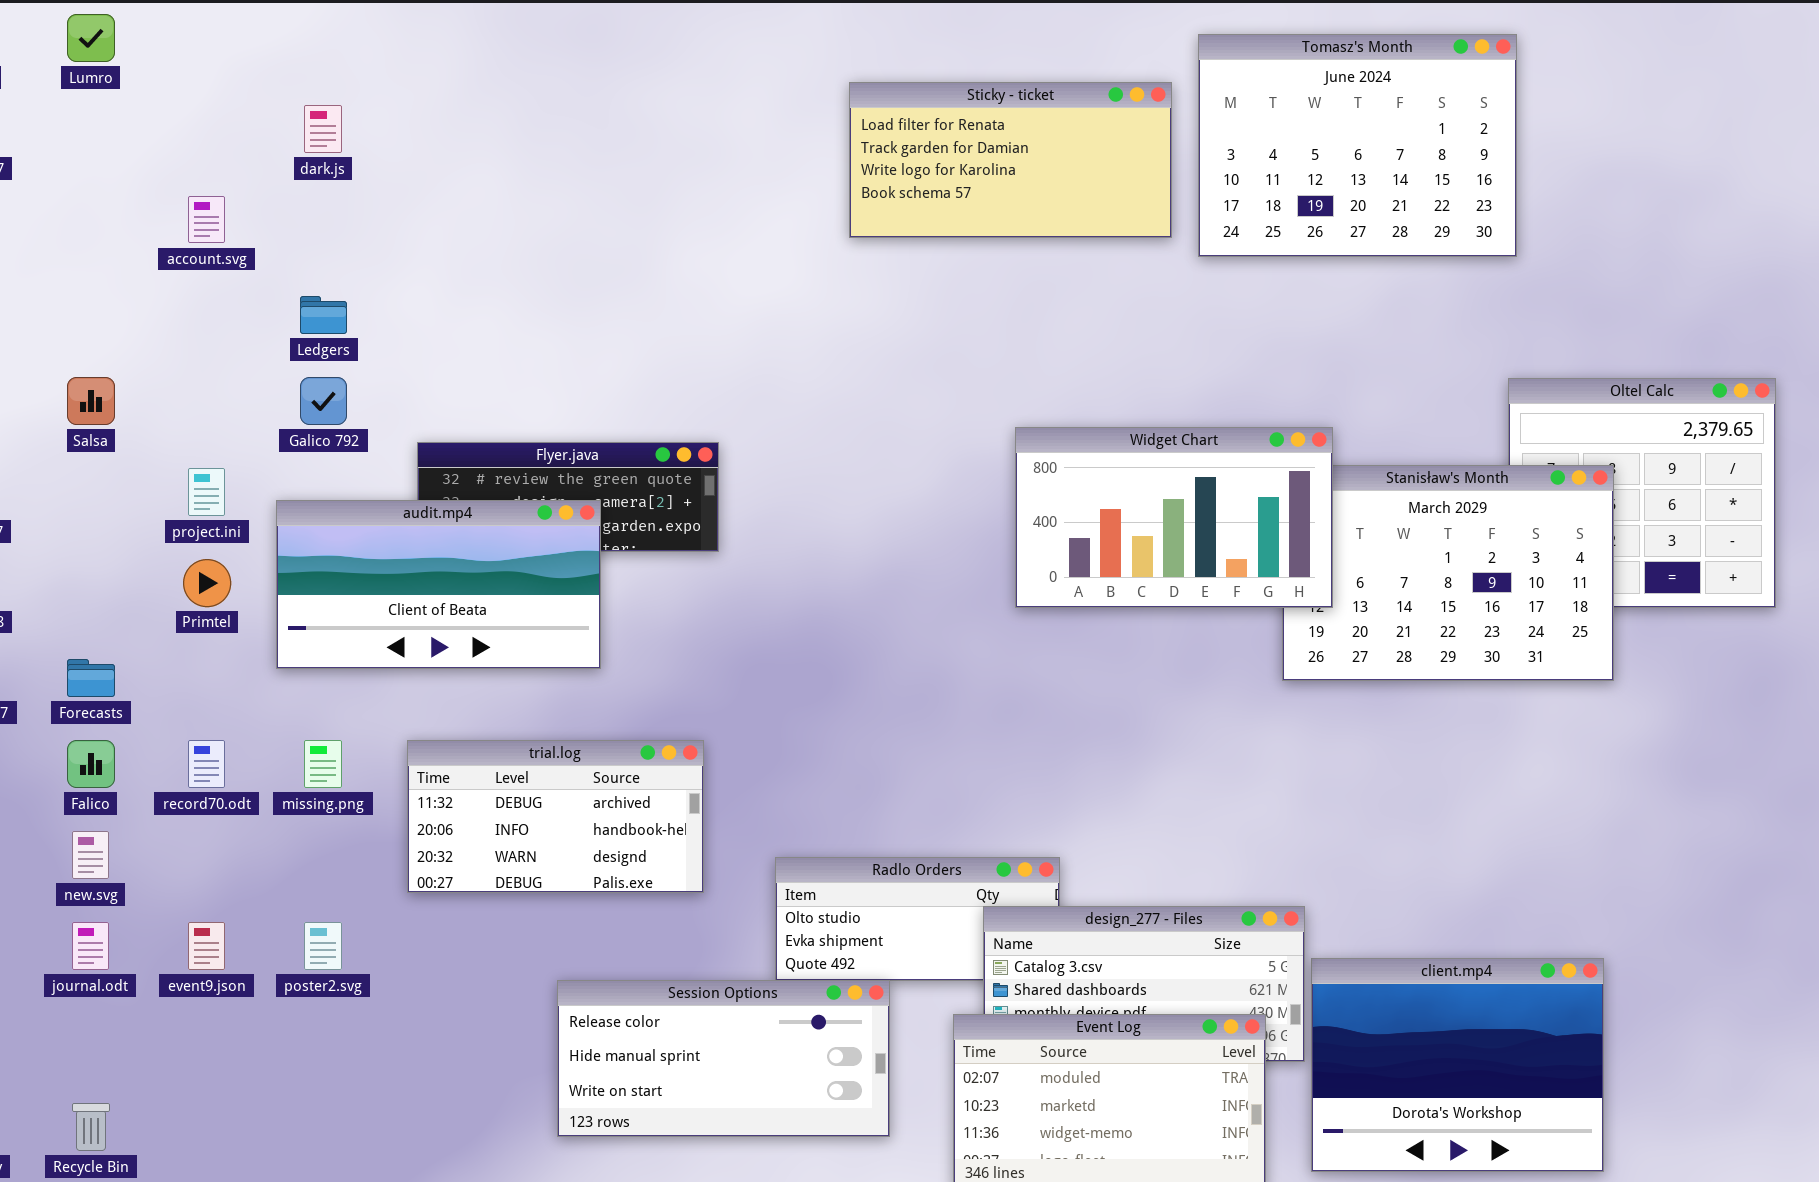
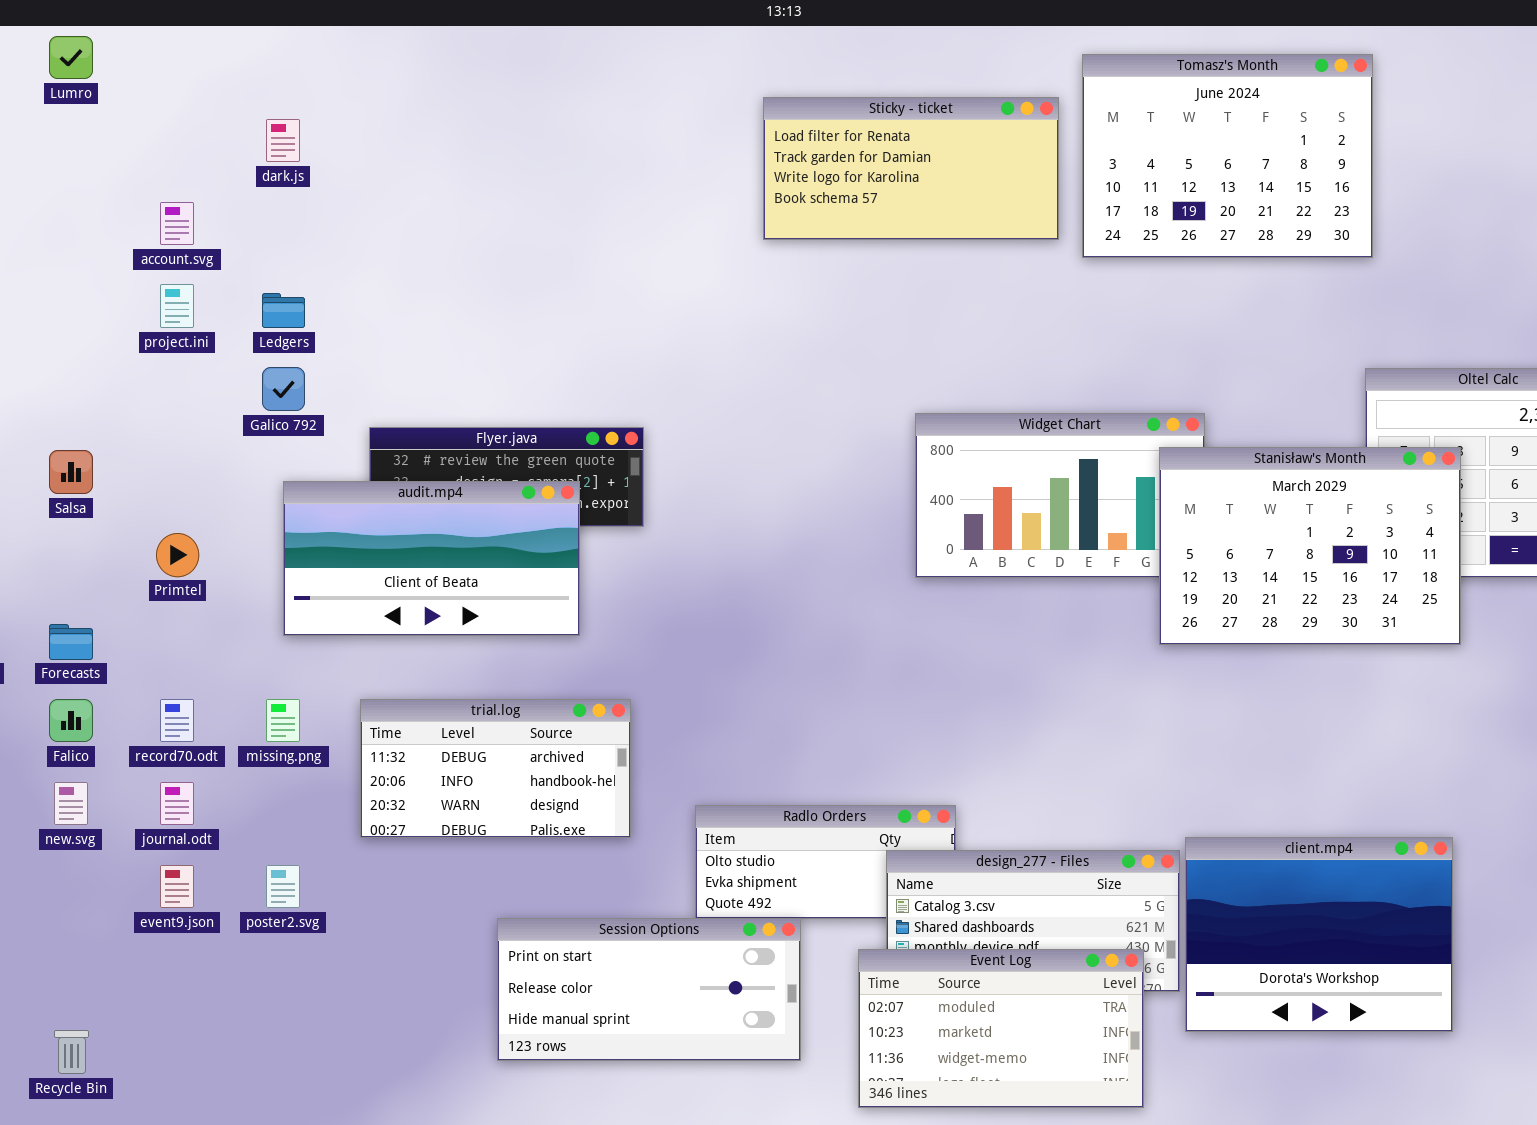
Salsa: [67,377,115,425] -> [49,450,93,494], moved
Stanisław's Month: [1282,465,1614,681] -> [1159,447,1461,645], raised
project.ini: [188,468,225,516] -> [160,284,194,328], moved
audit.mp4: [276,500,601,669] -> [283,481,580,636], moved
journal.odt: [72,922,109,970] -> [160,782,194,825], moved
client.mp4: [1311,958,1604,1172] -> [1185,837,1453,1032], moved
Session Options: [557,980,890,1137] -> [497,918,801,1061], scrolled up 1 row

